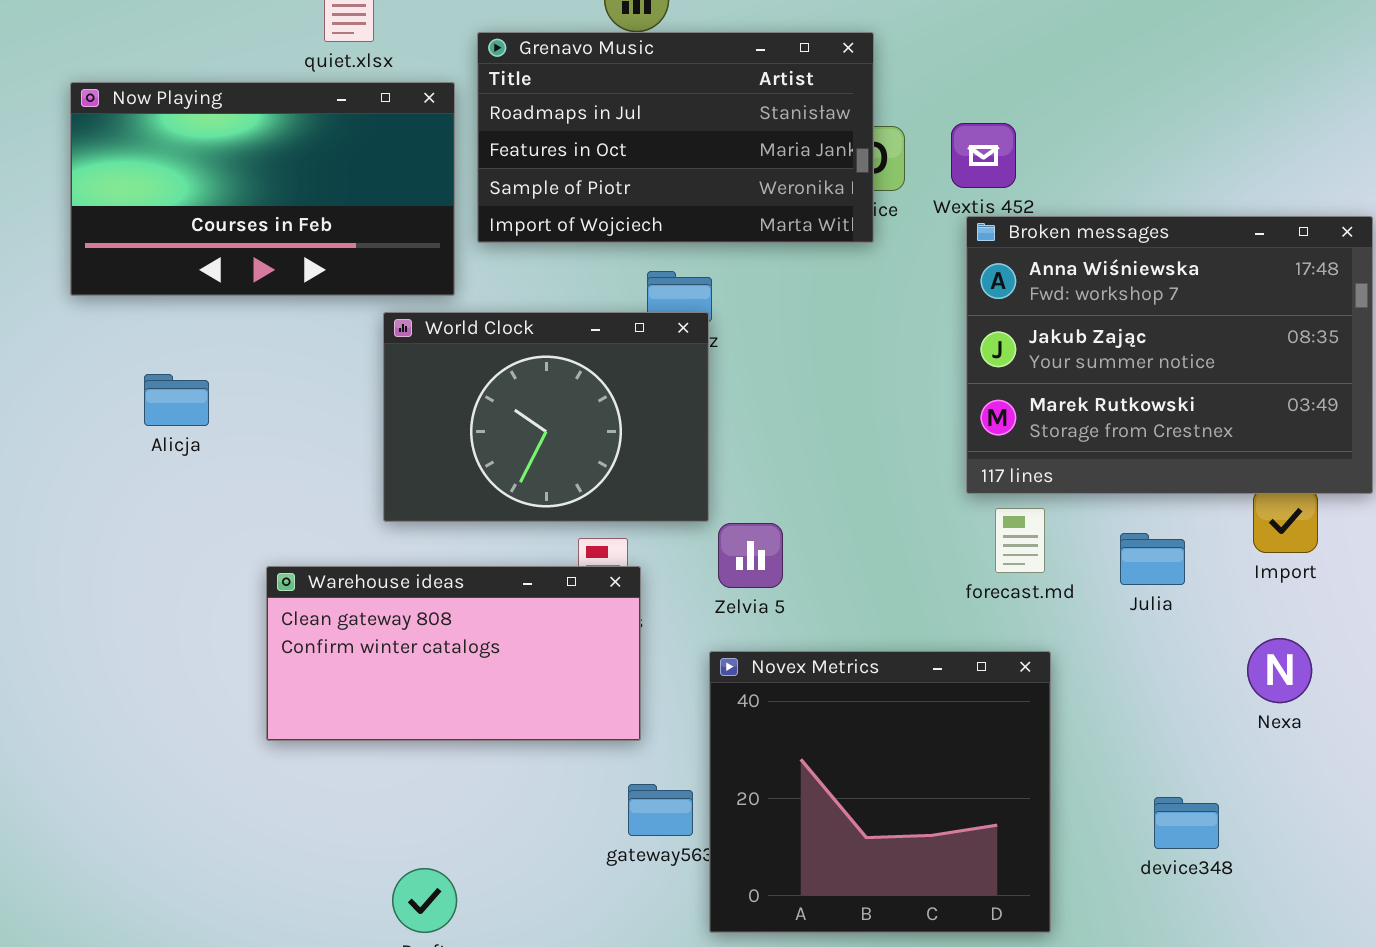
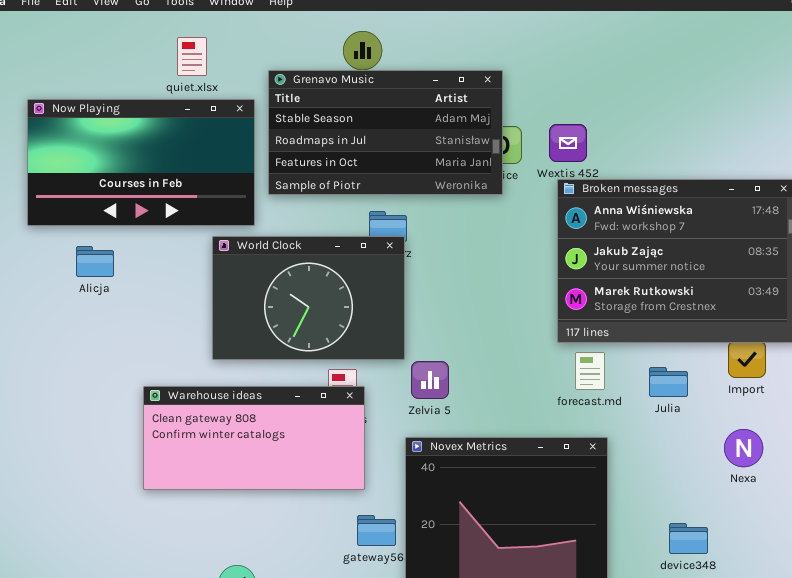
Grenavo Music: [477,32,874,243] -> [268,70,503,195], scrolled up 1 row
Alicja: [144,374,209,426] -> [76,246,114,277], moved

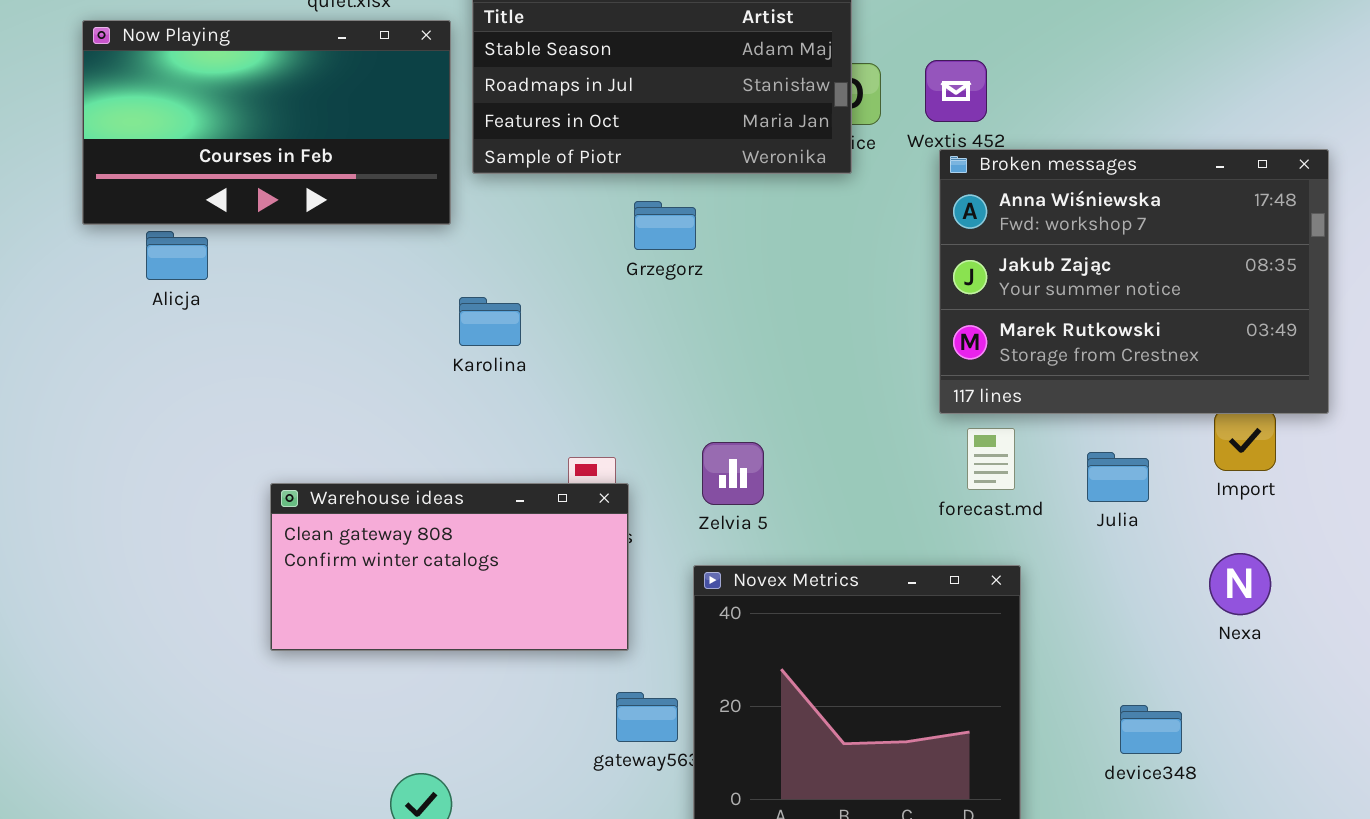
World Clock: [212,236,405,360] -> none, closed
Alicja: [76,246,114,277] -> [146,231,208,280], moved

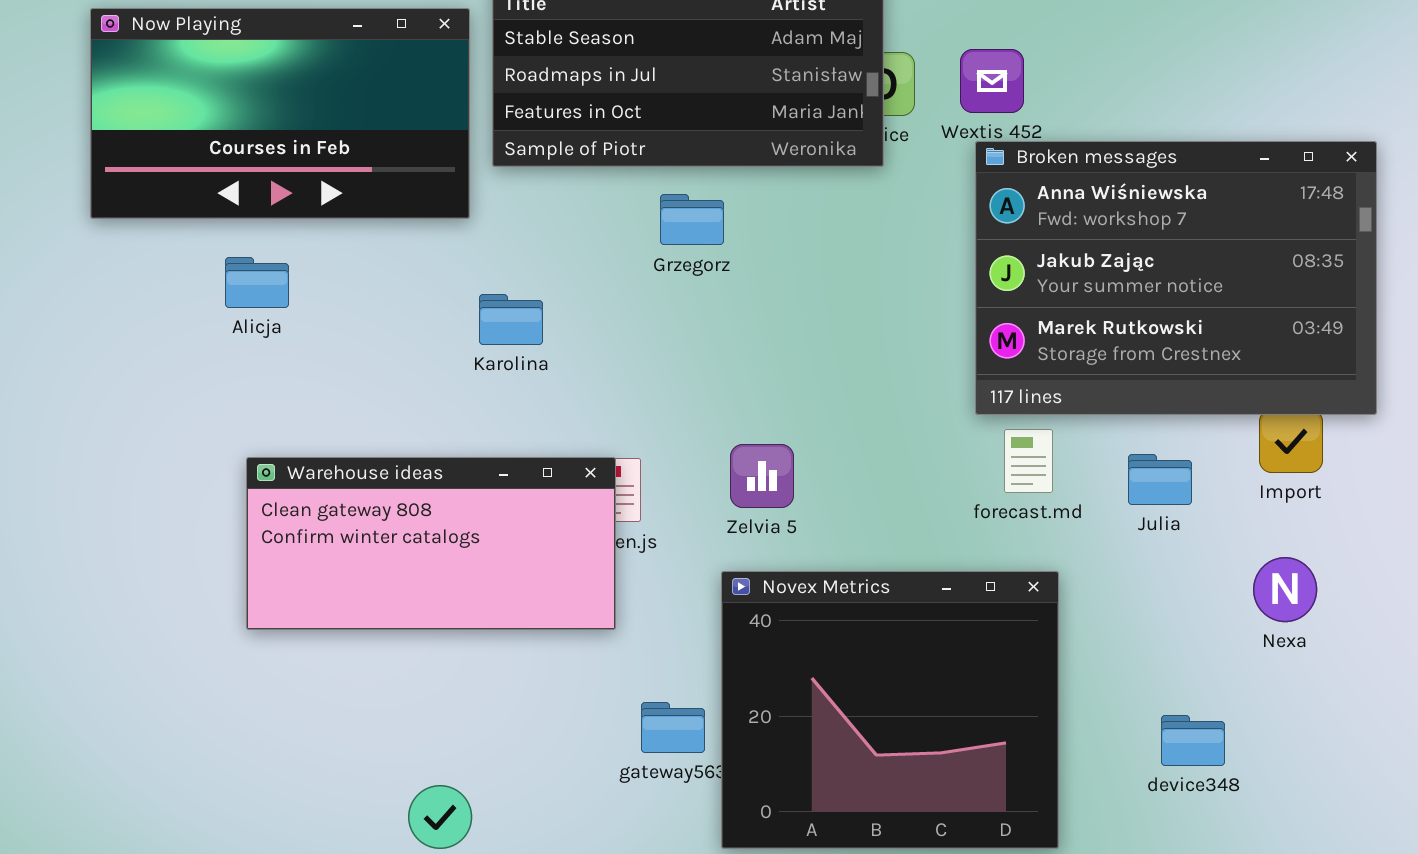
Alicja: [146,231,208,280] -> [225,257,289,308], moved
Warehouse ideas: [270,483,629,651] -> [246,457,616,630], moved

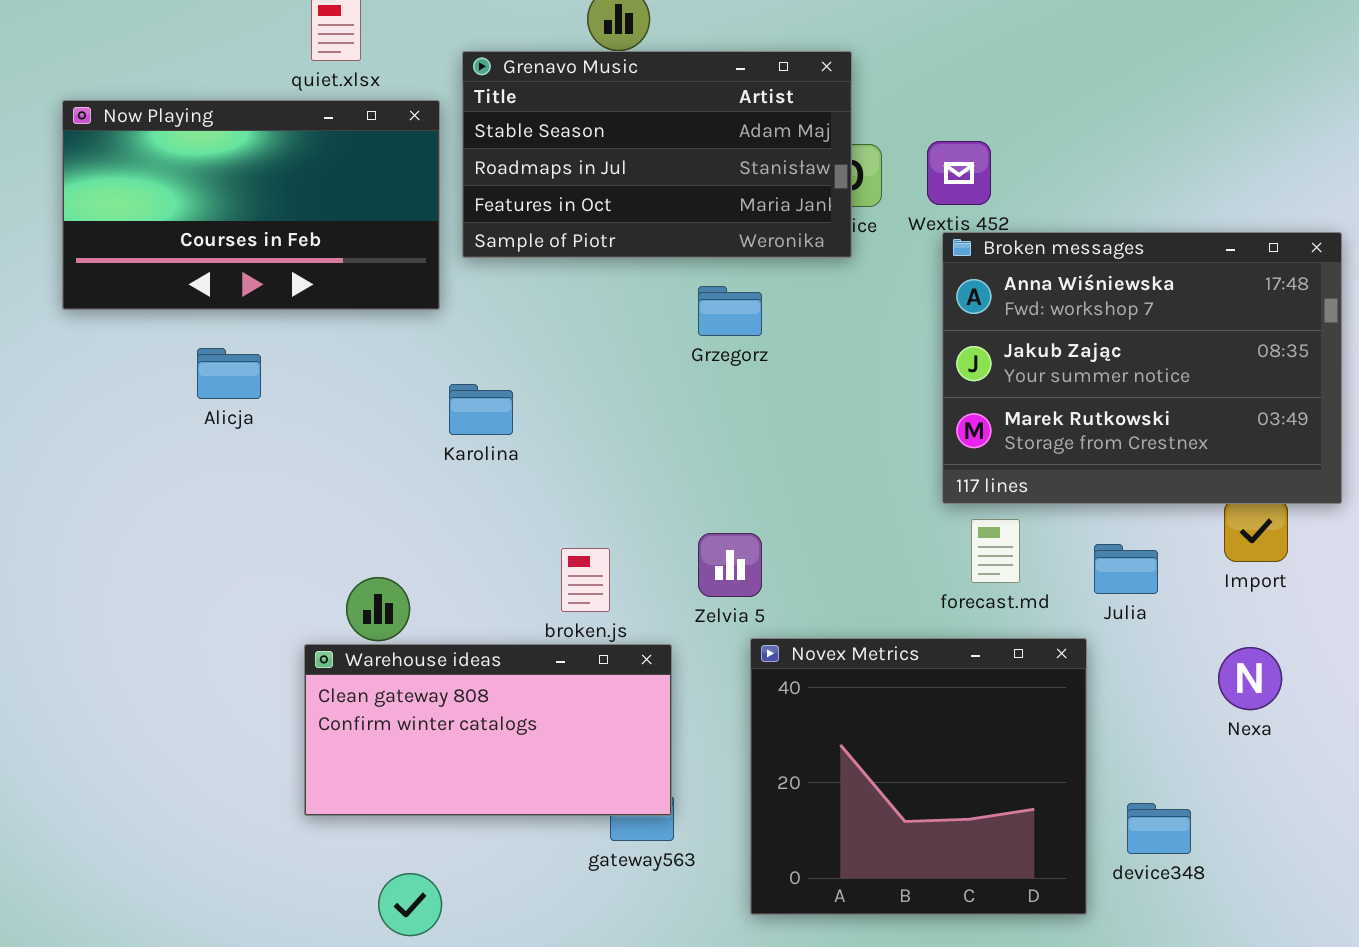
Grzegorz: [660,194,724,245] -> [698,286,762,336], moved
Warehouse ideas: [246,457,616,630] -> [304,644,672,816], moved
Novex Metrics: [721,571,1059,849] -> [750,638,1087,915], moved

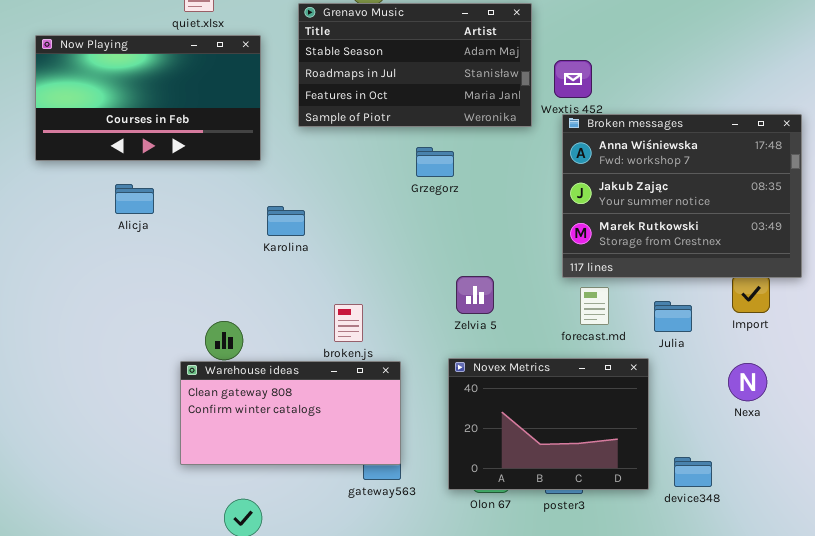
Grenavo Music: [462,51,852,258] -> [298,3,532,127], moved
Zelvia 5: [698,533,762,597] -> [456,276,494,314], moved
Novex Metrics: [750,638,1087,915] -> [448,358,649,490], resized

